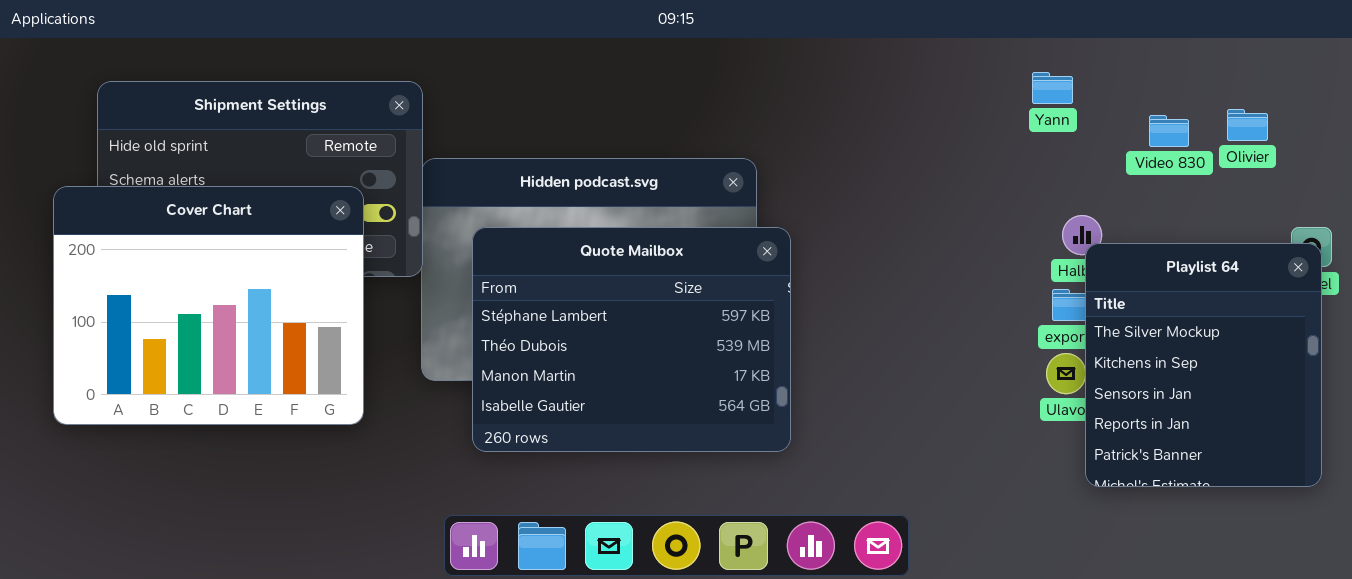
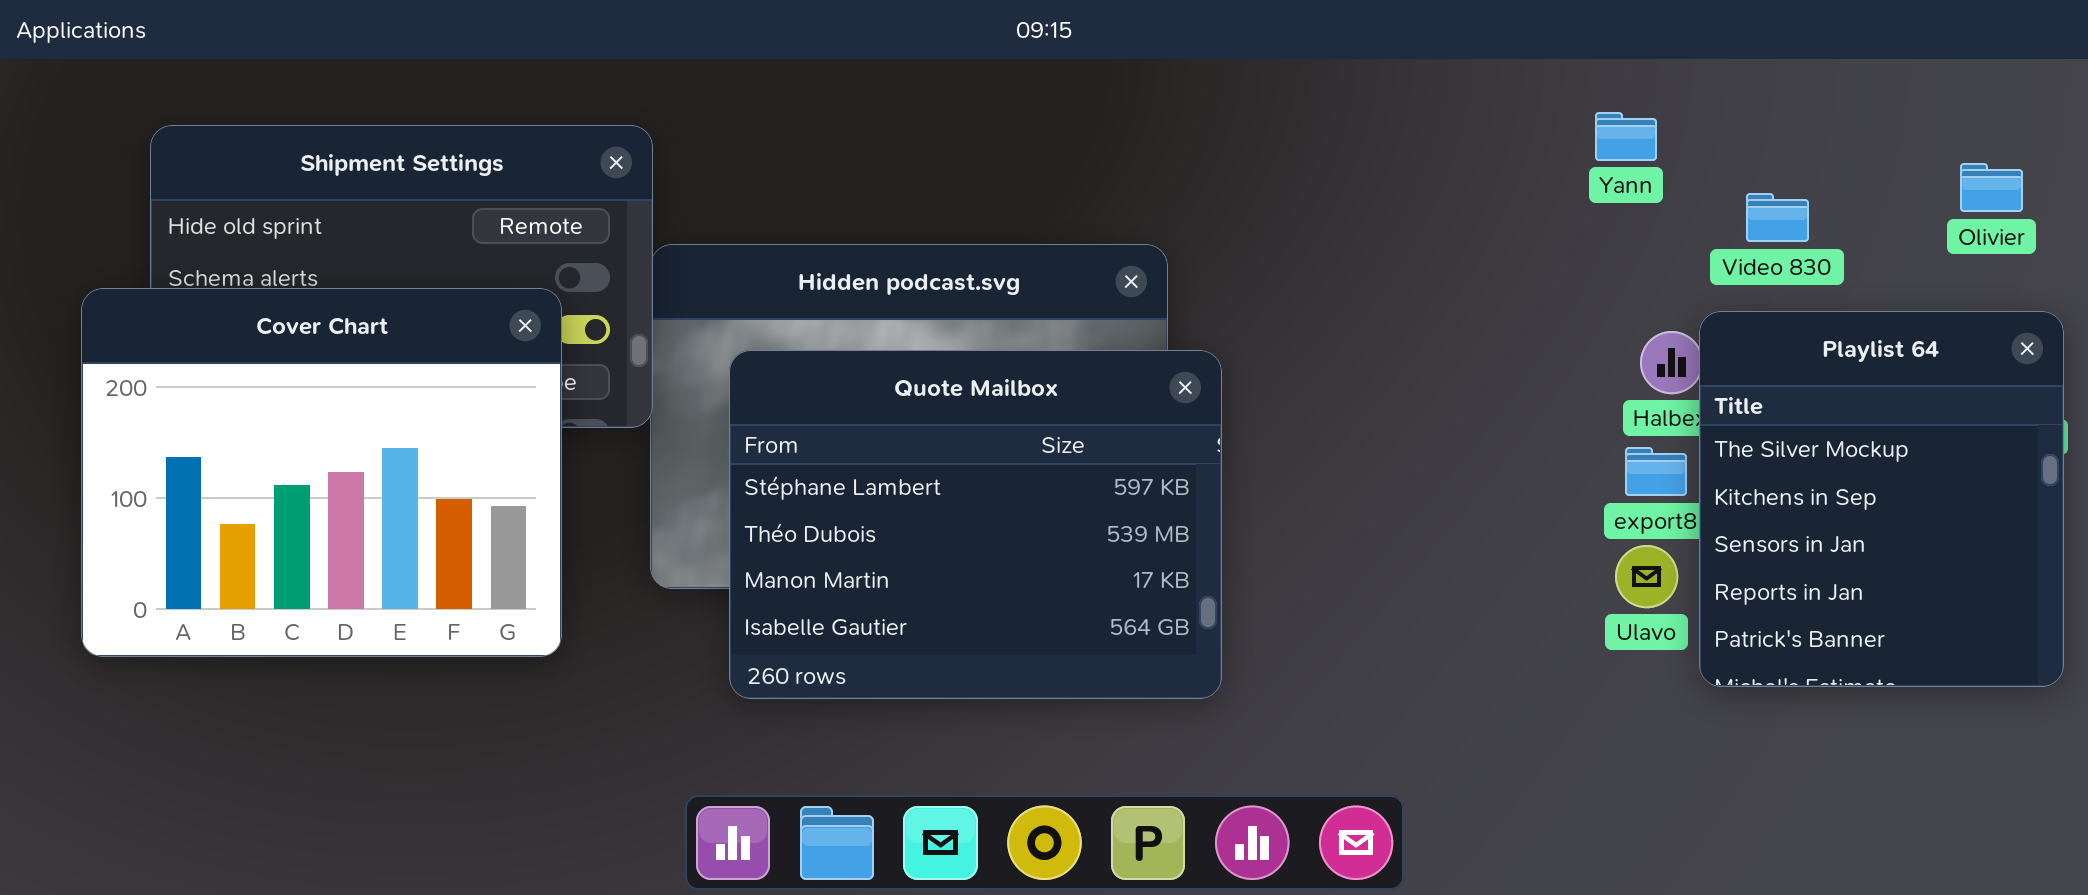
Olivier: [1227,109,1268,141] -> [1960,163,2023,212], moved
Video 830: [1149,115,1189,147] -> [1746,193,1809,242], moved
Playlist 64: [1085,243,1322,487] -> [1699,311,2064,687], moved

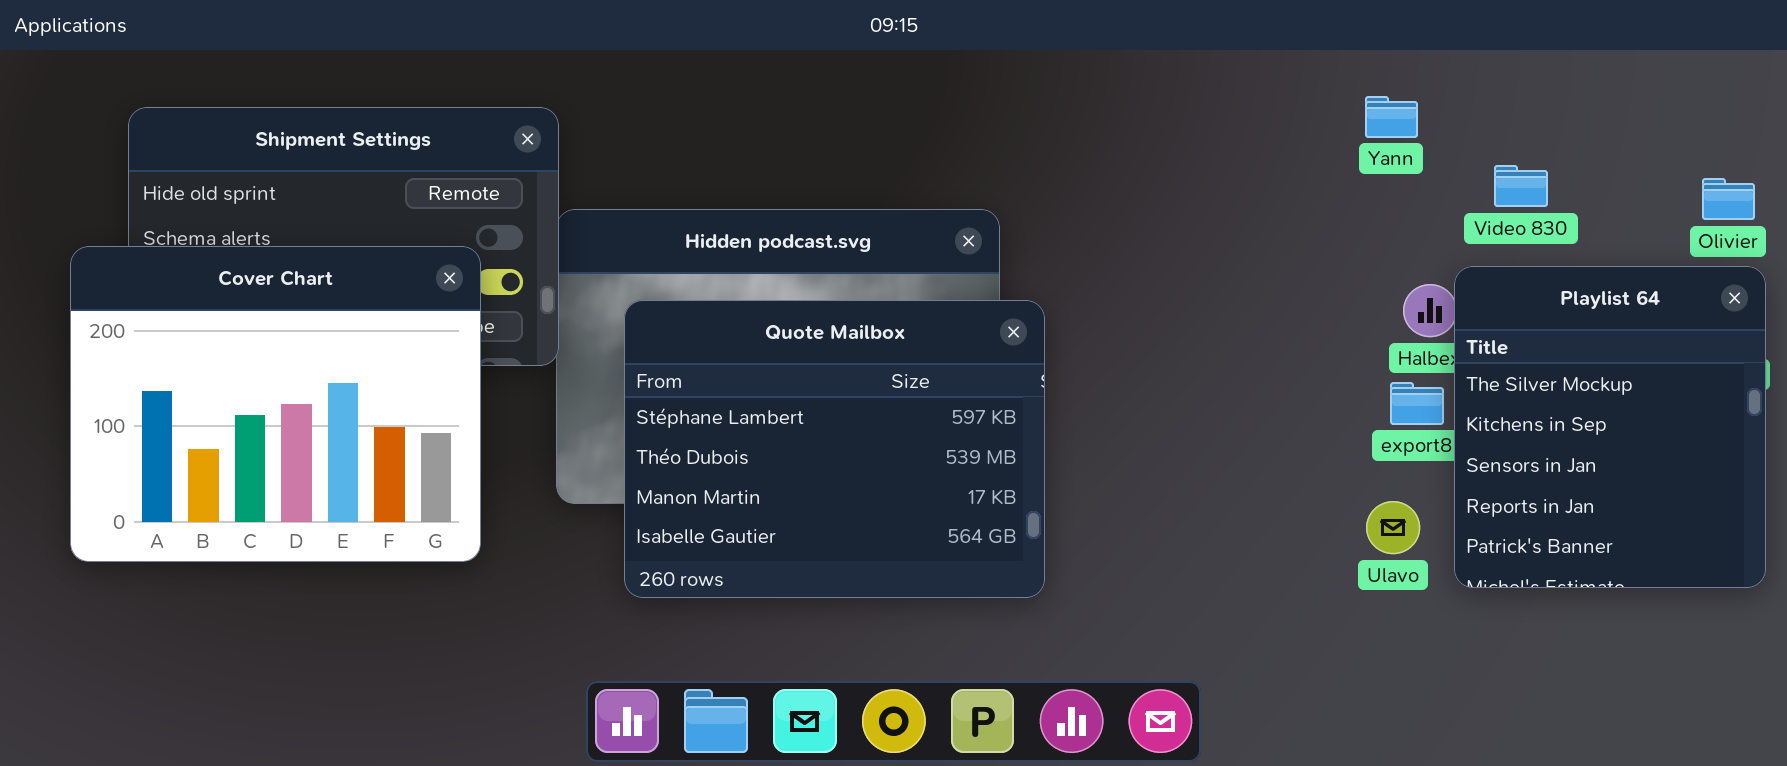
Olivier: [1960,163,2023,212] -> [1702,178,1755,220], moved
Ulavo: [1615,545,1678,608] -> [1366,501,1420,554], moved

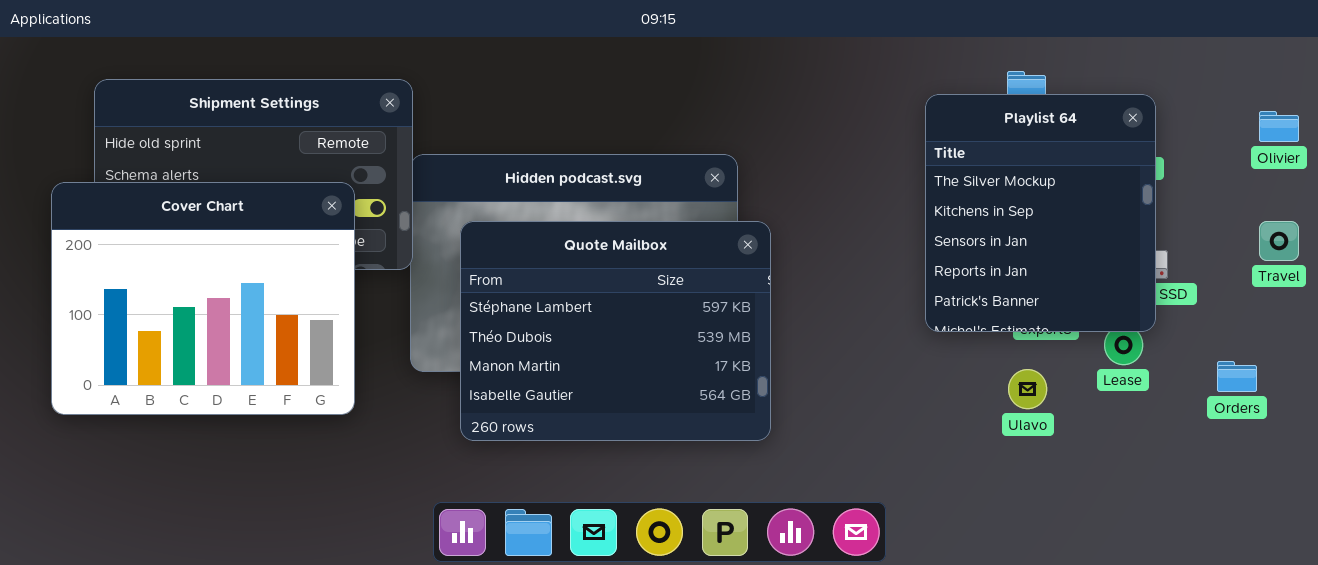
Olivier: [1702,178,1755,220] -> [1259,111,1299,142], moved
Playlist 64: [1454,266,1766,588] -> [925,94,1156,332], moved

